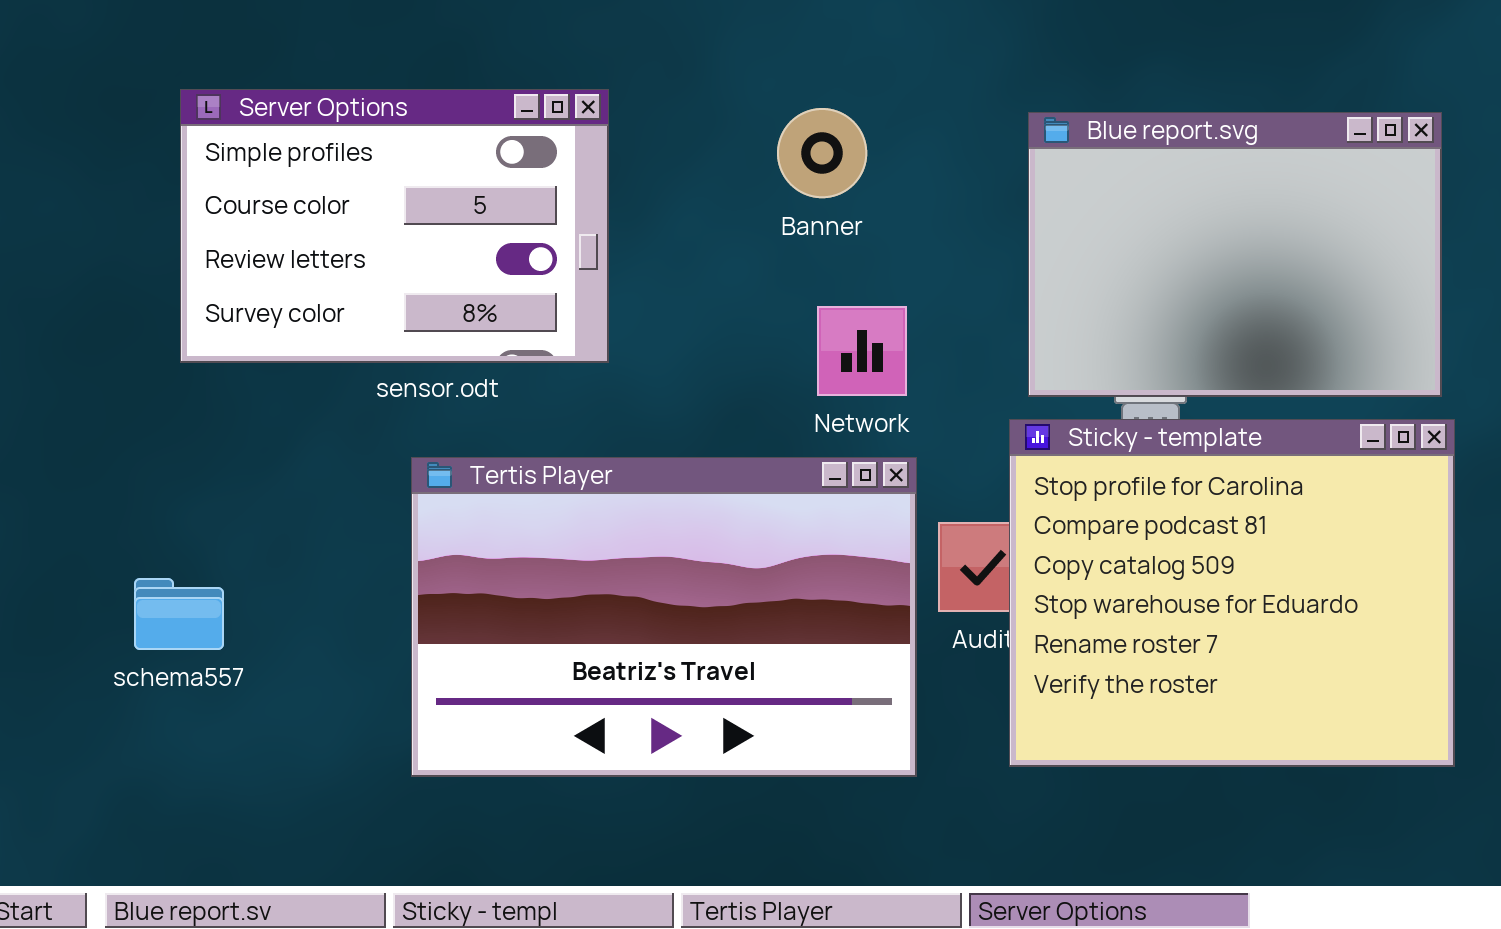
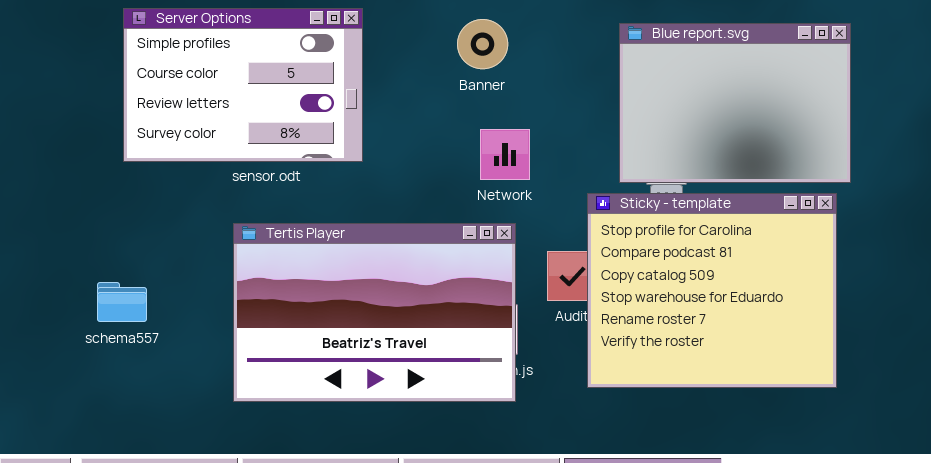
Blue report.svg: [1028,112,1442,397] -> [619,23,851,183], moved
Tertis Player: [411,457,917,777] -> [233,223,516,402], moved

